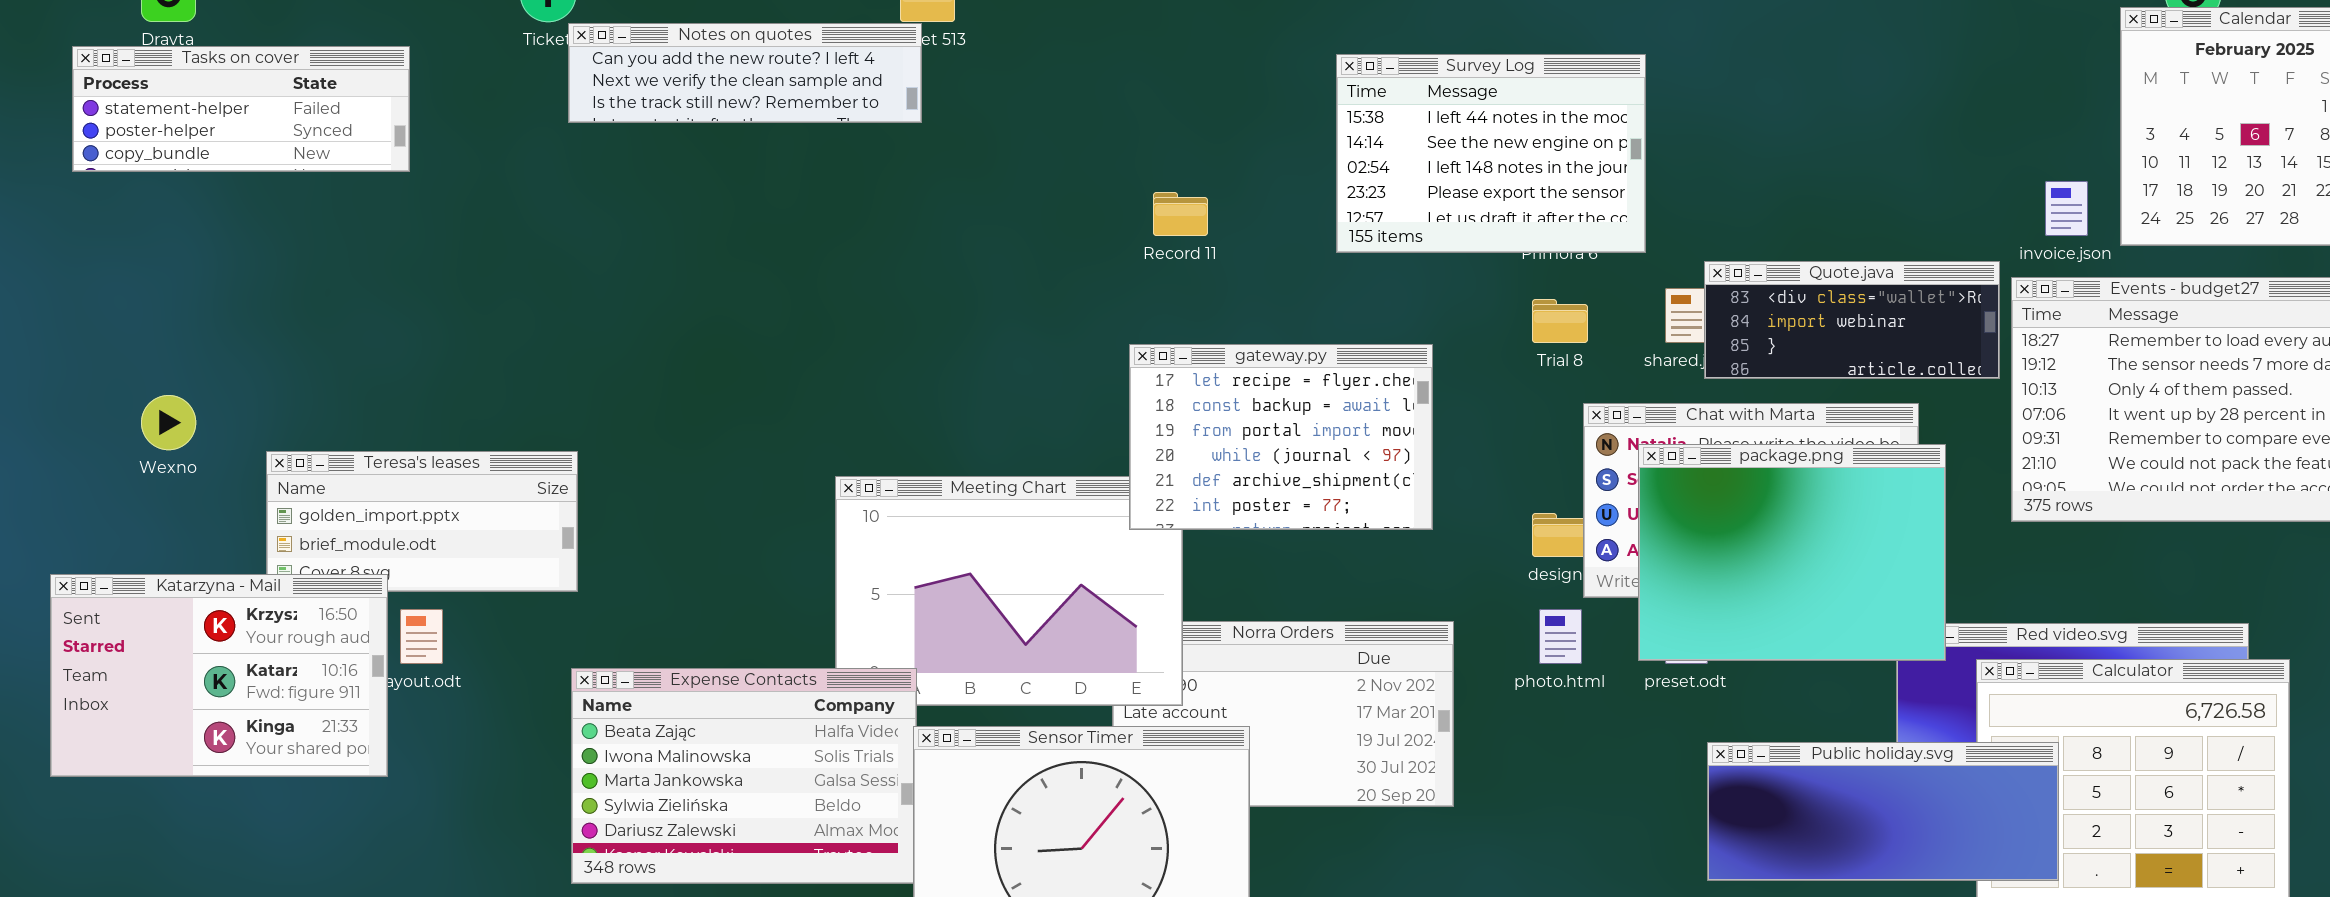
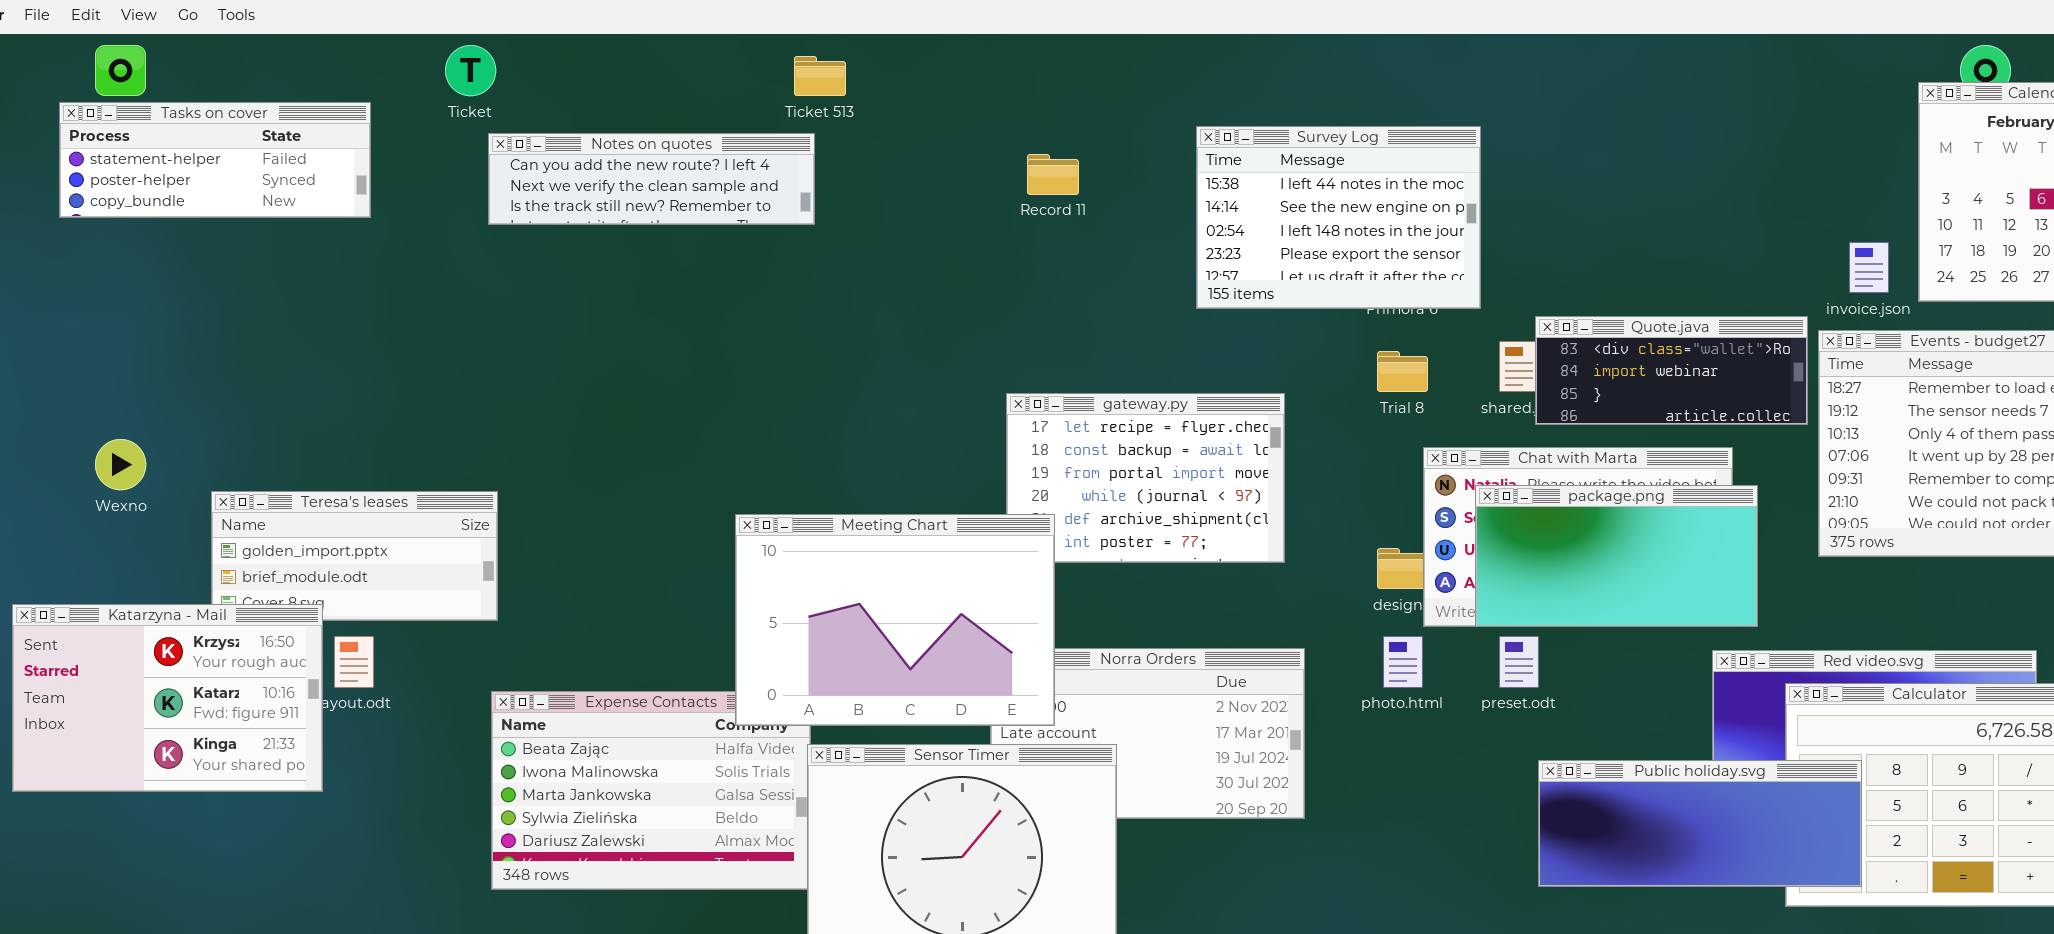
Notes on quotes: [568,23,922,123] -> [488,133,815,225], moved
Tasks on cover: [72,46,410,172] -> [59,102,371,218], moved
Record 11: [1153,192,1208,236] -> [1027,154,1079,195], moved
package.png: [1638,444,1946,661] -> [1475,485,1758,627], resized
Meeting Chart: [835,476,1183,706] -> [735,514,1055,726], raised

